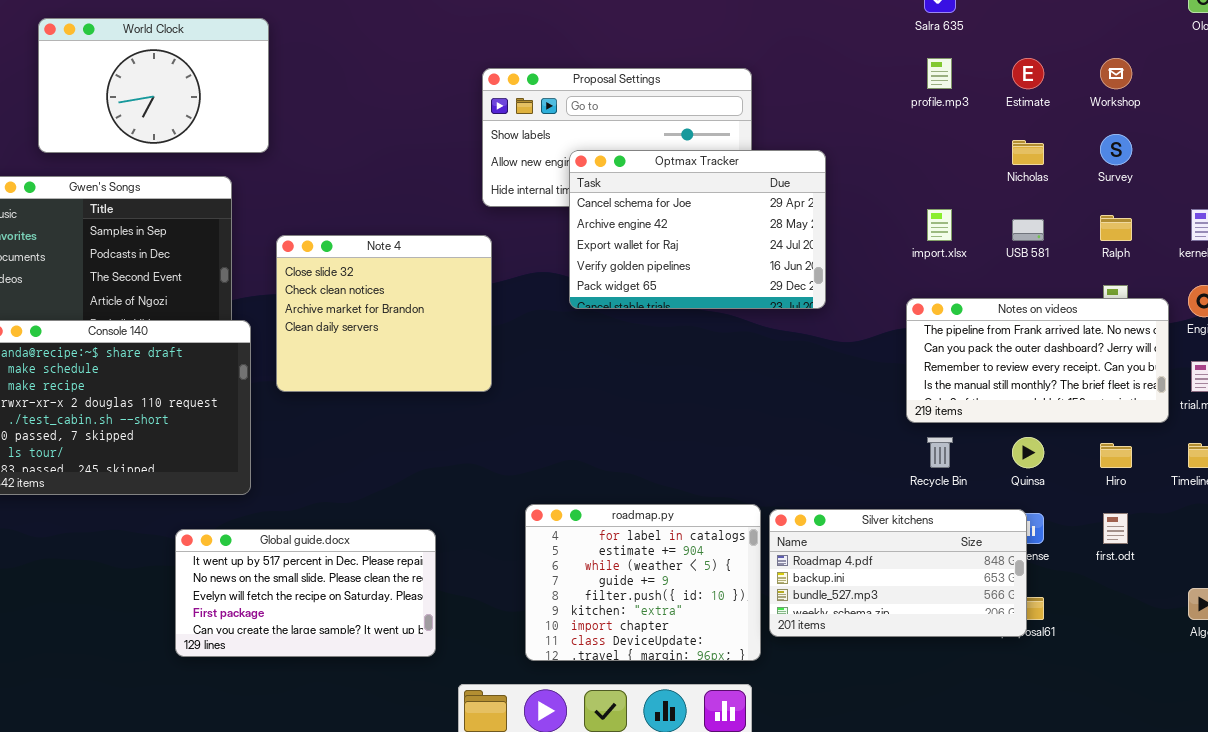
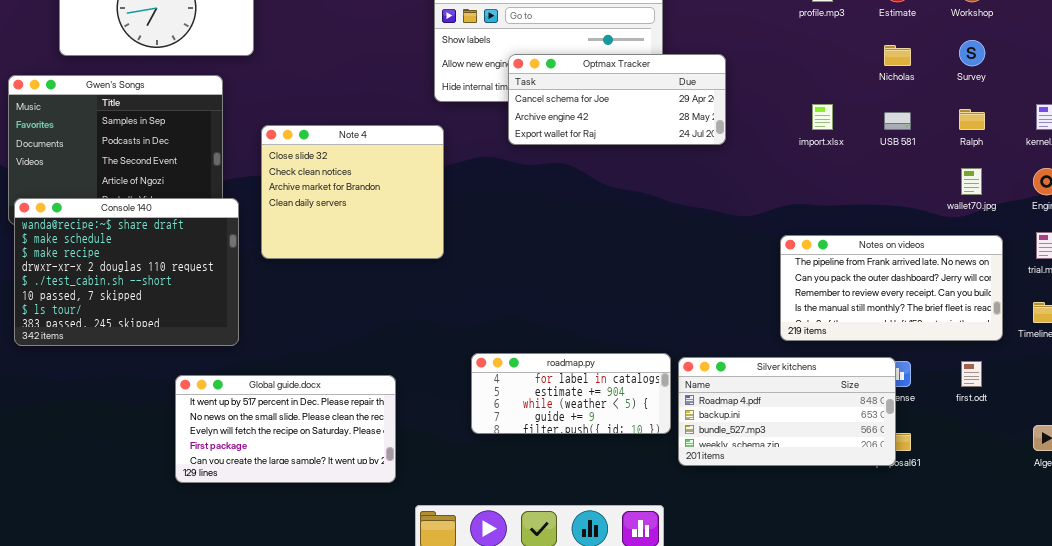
Optmax Tracker: [569,150,826,309] -> [508,54,726,145], resized
Notes on videos: [906,298,1169,423] -> [780,235,1003,341], moved
roadmap.py: [525,504,761,661] -> [471,353,671,434], resized

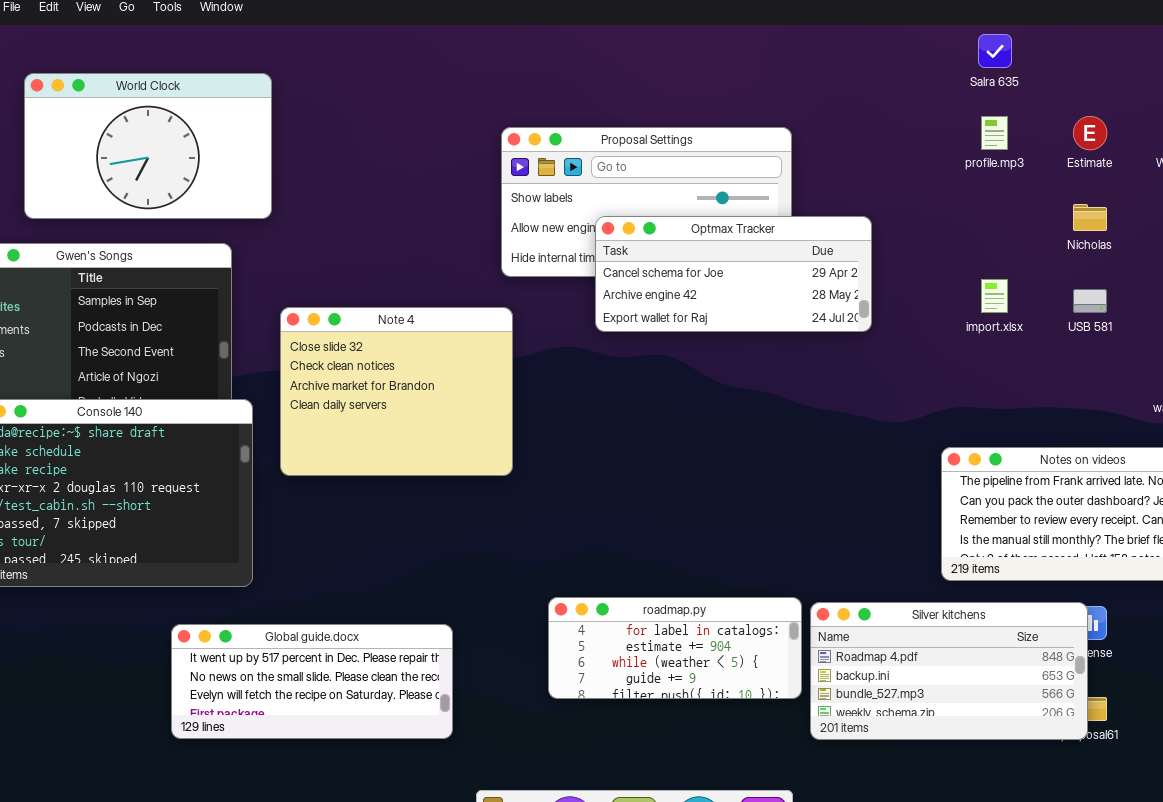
Global guide.docx: [175,375,396,483] -> [171,624,453,739], resized

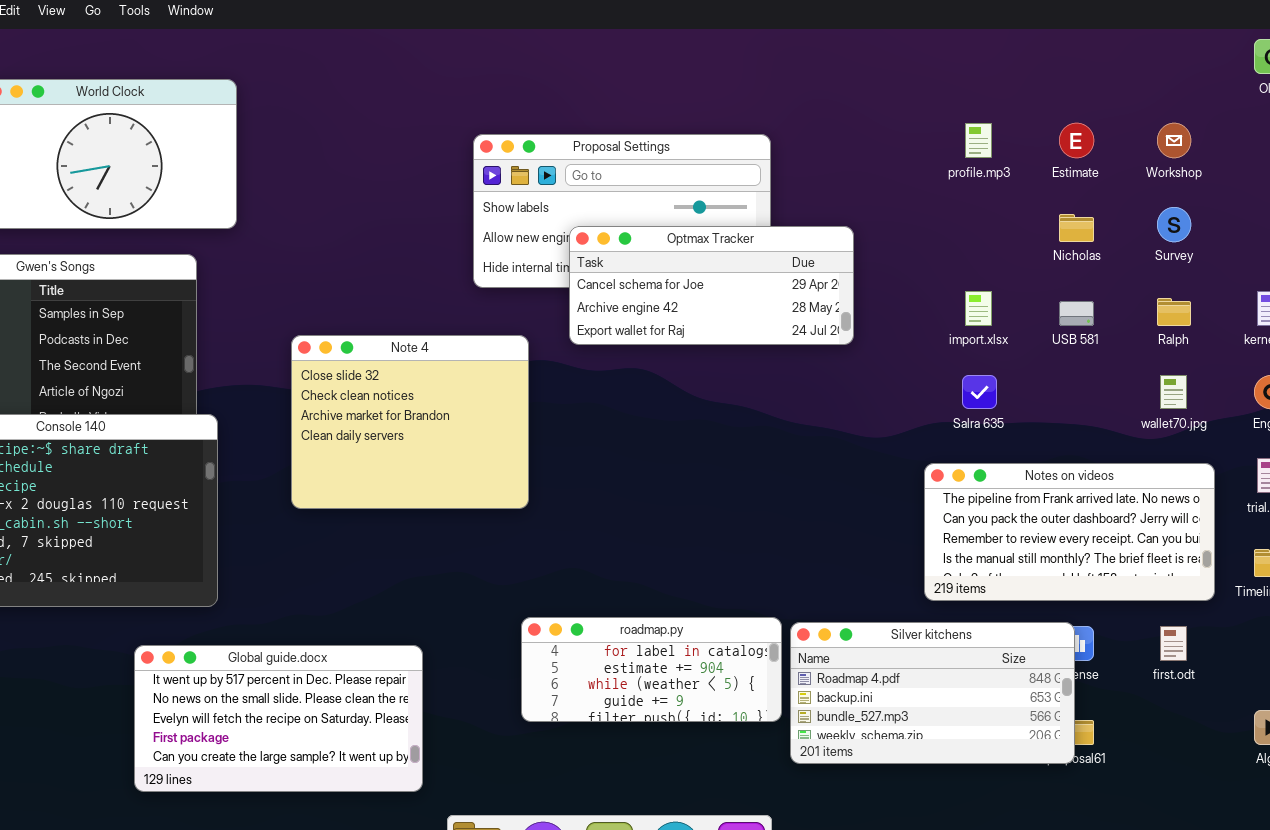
Salra 635: [978,34,1012,68] -> [962,375,997,409], moved
Note 4: [280,307,513,476] -> [291,335,529,509], moved
Global guide.docx: [171,624,453,739] -> [134,645,423,792], resized

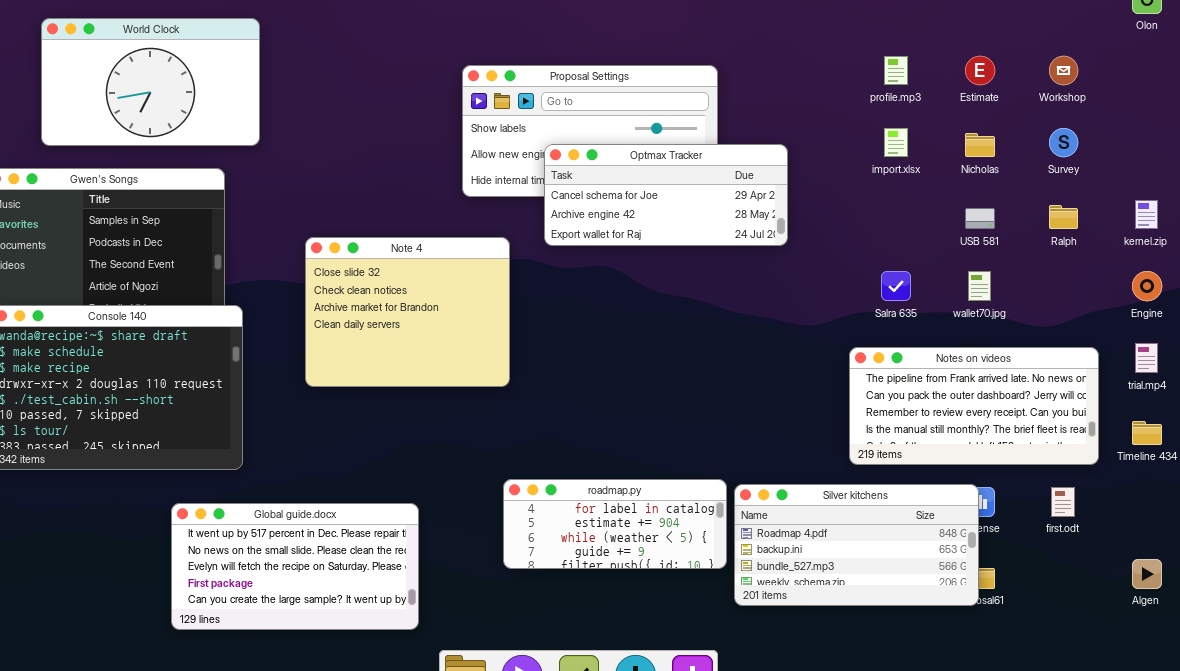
import.xlsx: [965,291,992,326] -> [884,128,908,157], moved
wallet70.jpg: [1160,375,1187,409] -> [968,271,991,301], moved

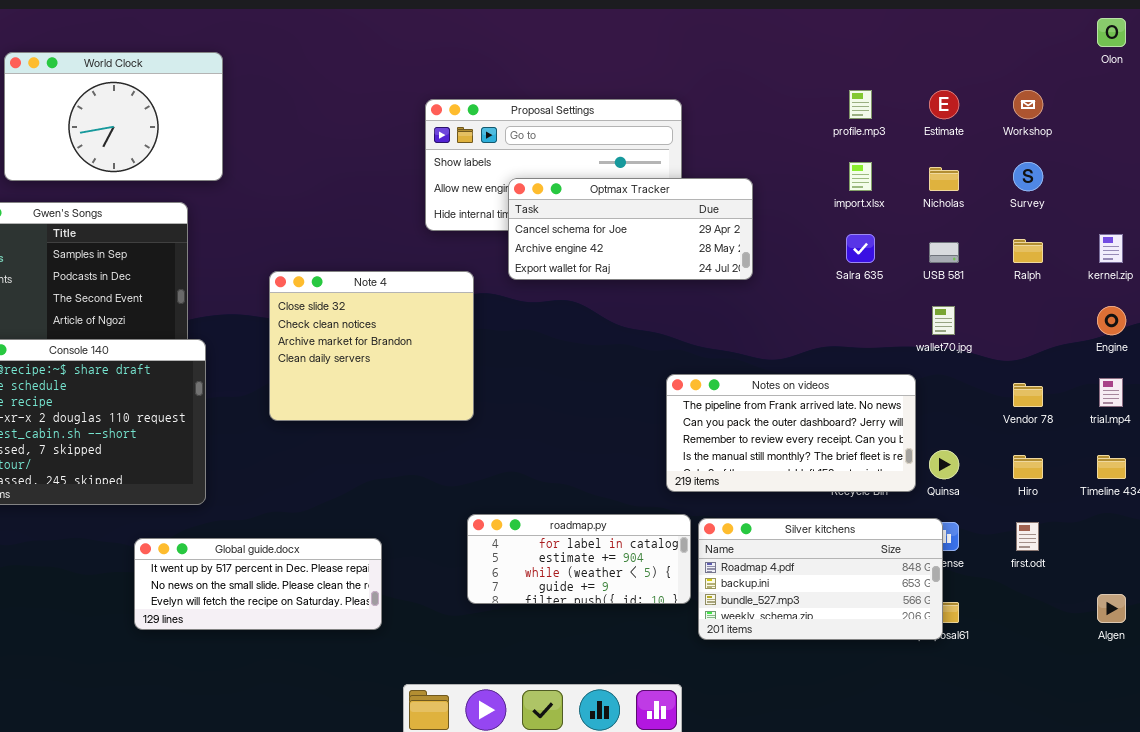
Salra 635: [881,271,911,301] -> [846,234,875,263], moved
Notes on videos: [849,347,1099,465] -> [666,374,916,492], moved
Global guide.docx: [171,503,419,630] -> [134,538,382,630], resized

